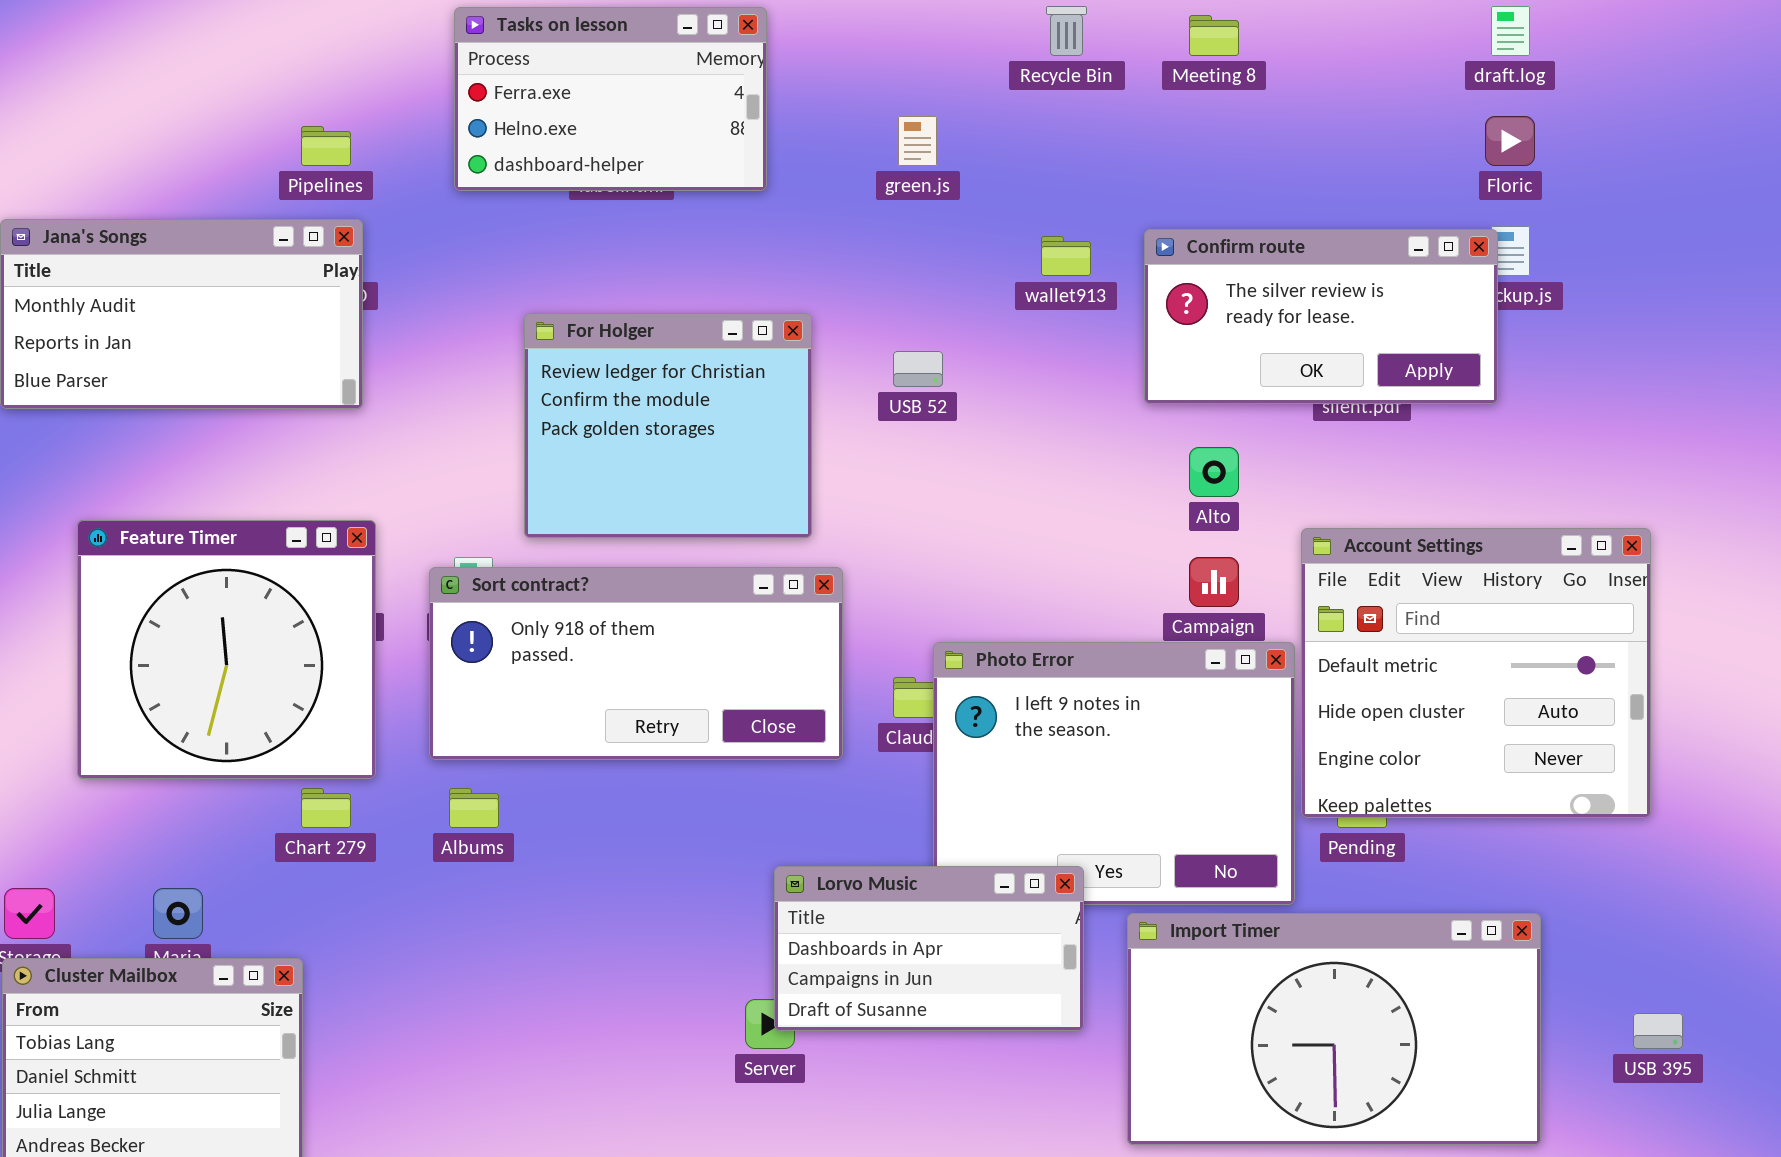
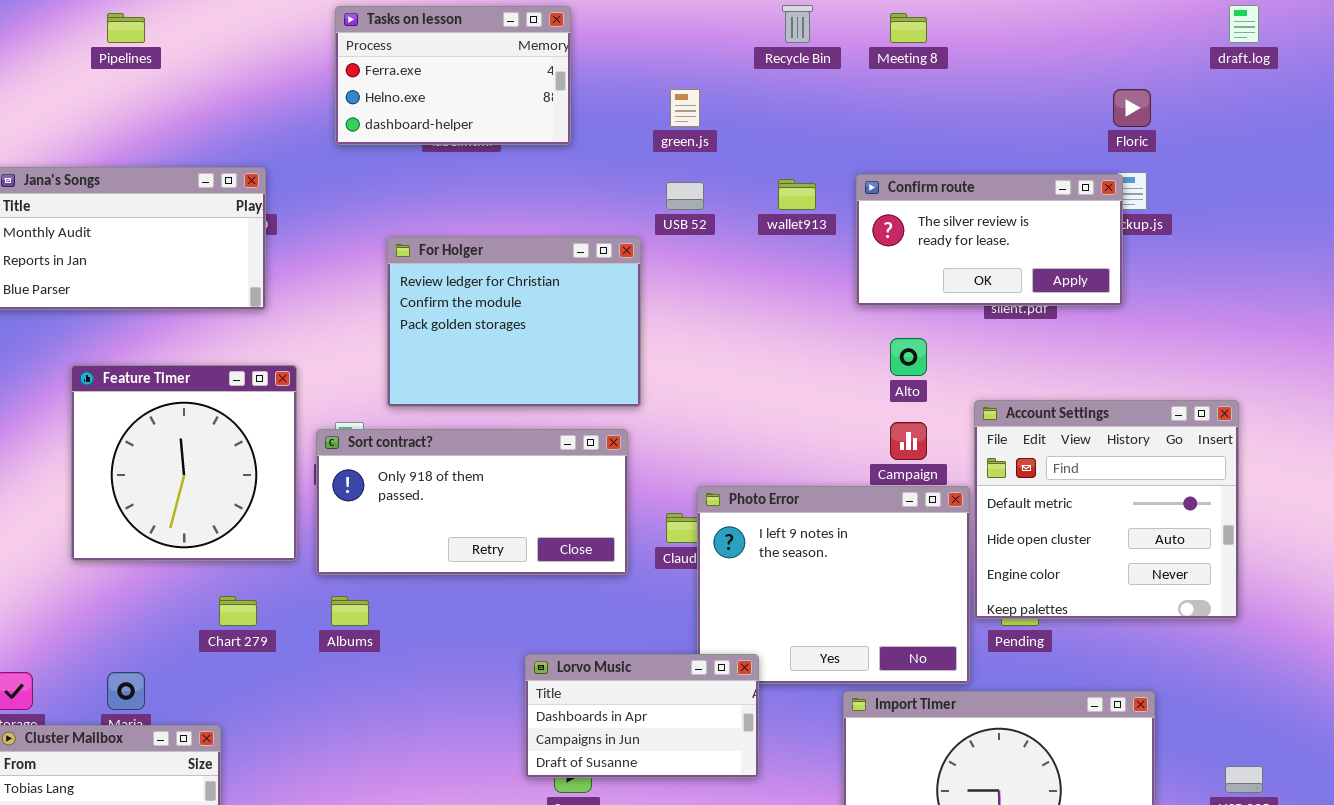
draft.log: [1491,6,1530,56] -> [1229,5,1259,43], moved
Pipelines: [301,126,351,166] -> [107,13,145,43], moved
For Holger: [524,313,812,538] -> [387,237,641,407], resized
USB 52: [893,351,943,387] -> [666,182,704,210], moved
Feature Timer: [77,520,376,779] -> [71,365,297,561], moved
Lorvo Music: [774,866,1084,1031] -> [525,654,759,778], moved

